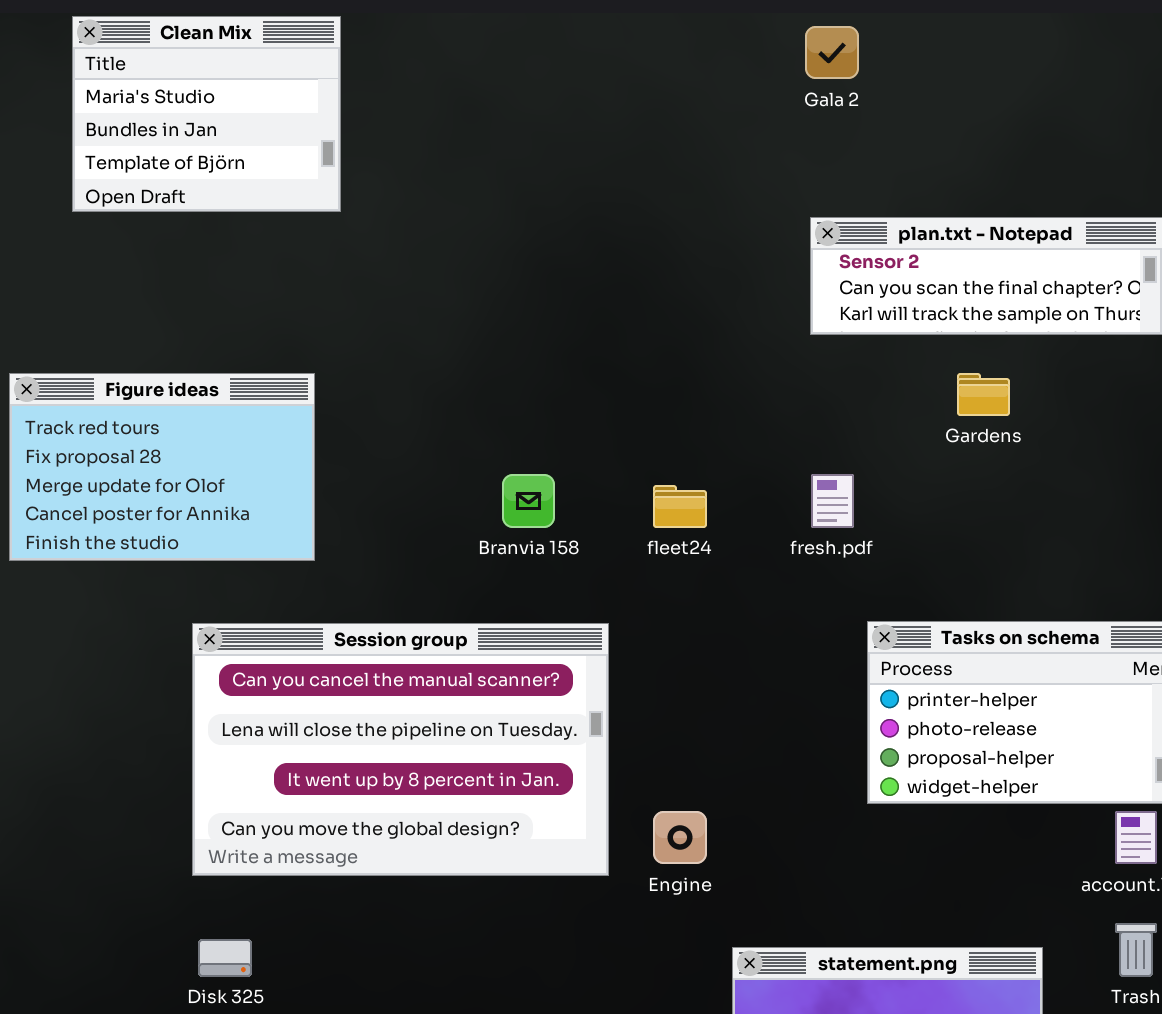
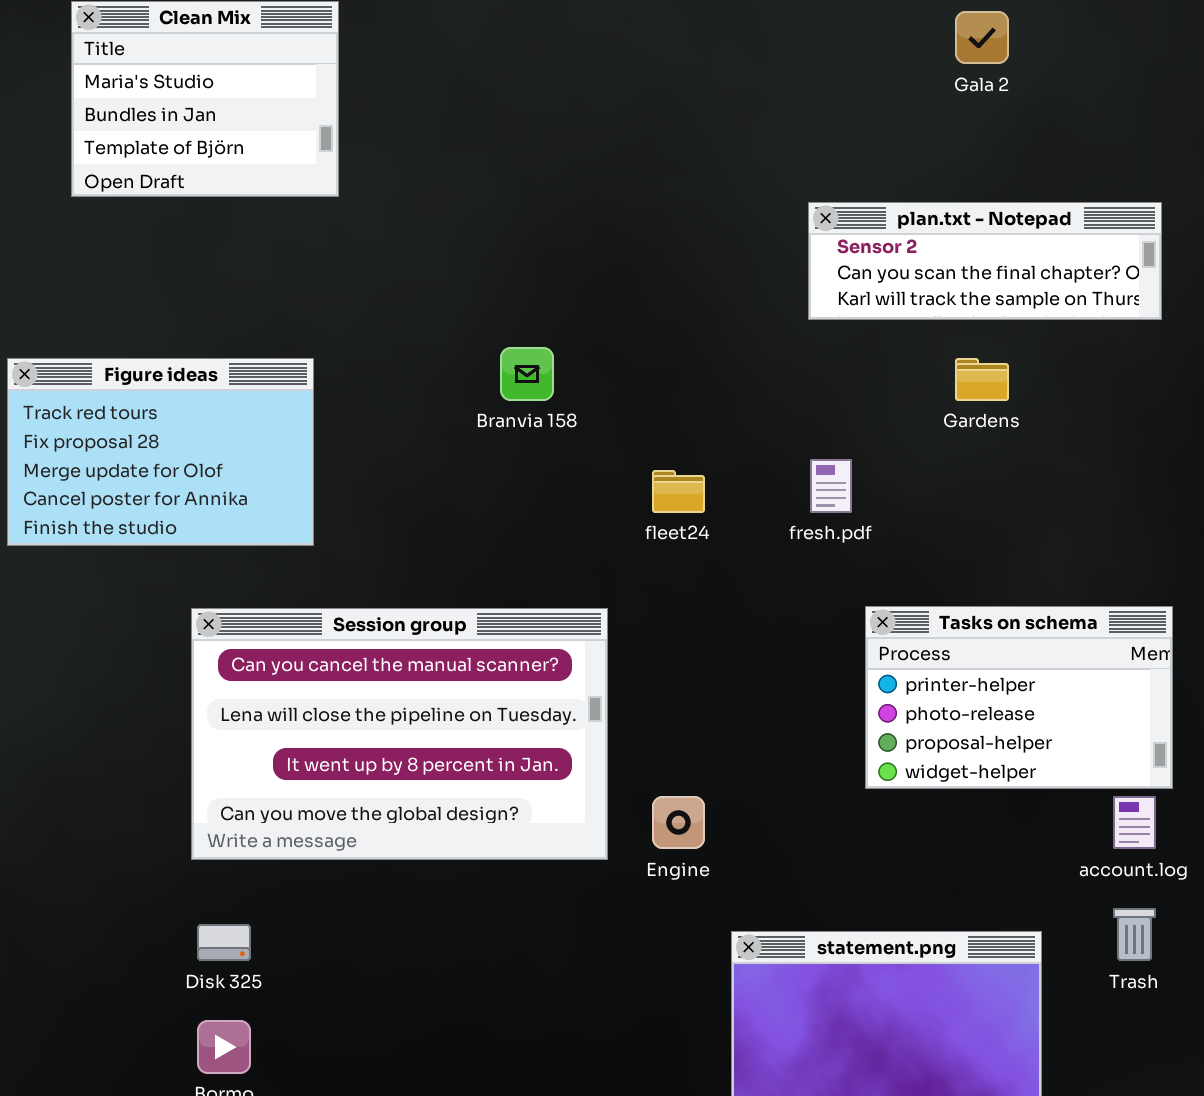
Gala 2: [805,26,859,79] -> [955,11,1009,64], moved
Branvia 158: [502,474,555,528] -> [500,347,554,401], moved

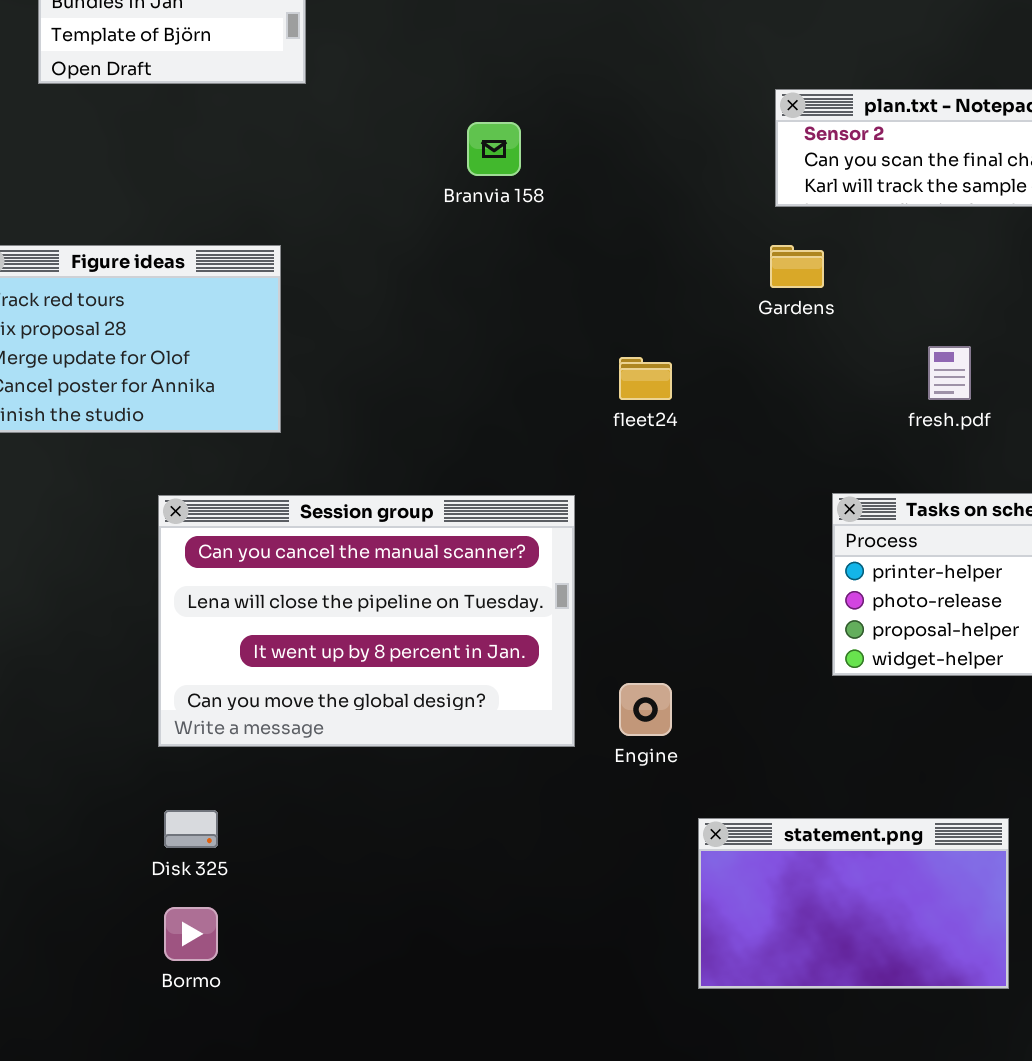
Branvia 158: [500,347,554,401] -> [467,122,521,176], moved
Gardens: [955,358,1009,401] -> [770,245,824,288], moved
fresh.pdf: [810,459,852,513] -> [928,346,971,400], moved

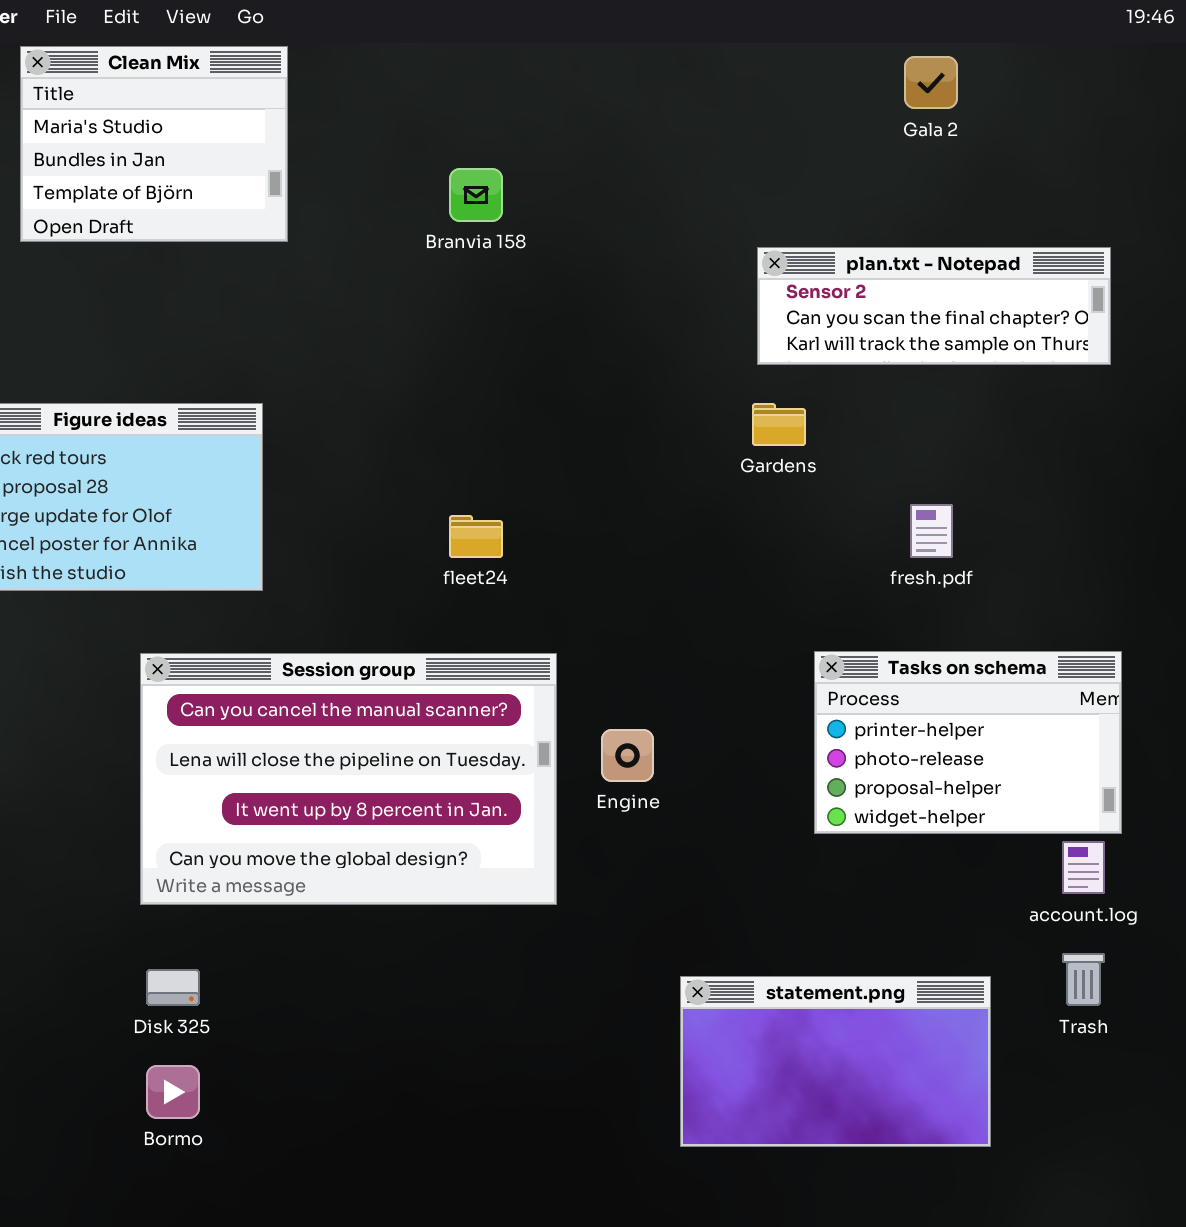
Branvia 158: [467,122,521,176] -> [449,168,503,222], moved
fleet24: [619,357,672,400] -> [449,515,503,558], moved
Engine: [619,683,672,736] -> [601,729,654,782], moved

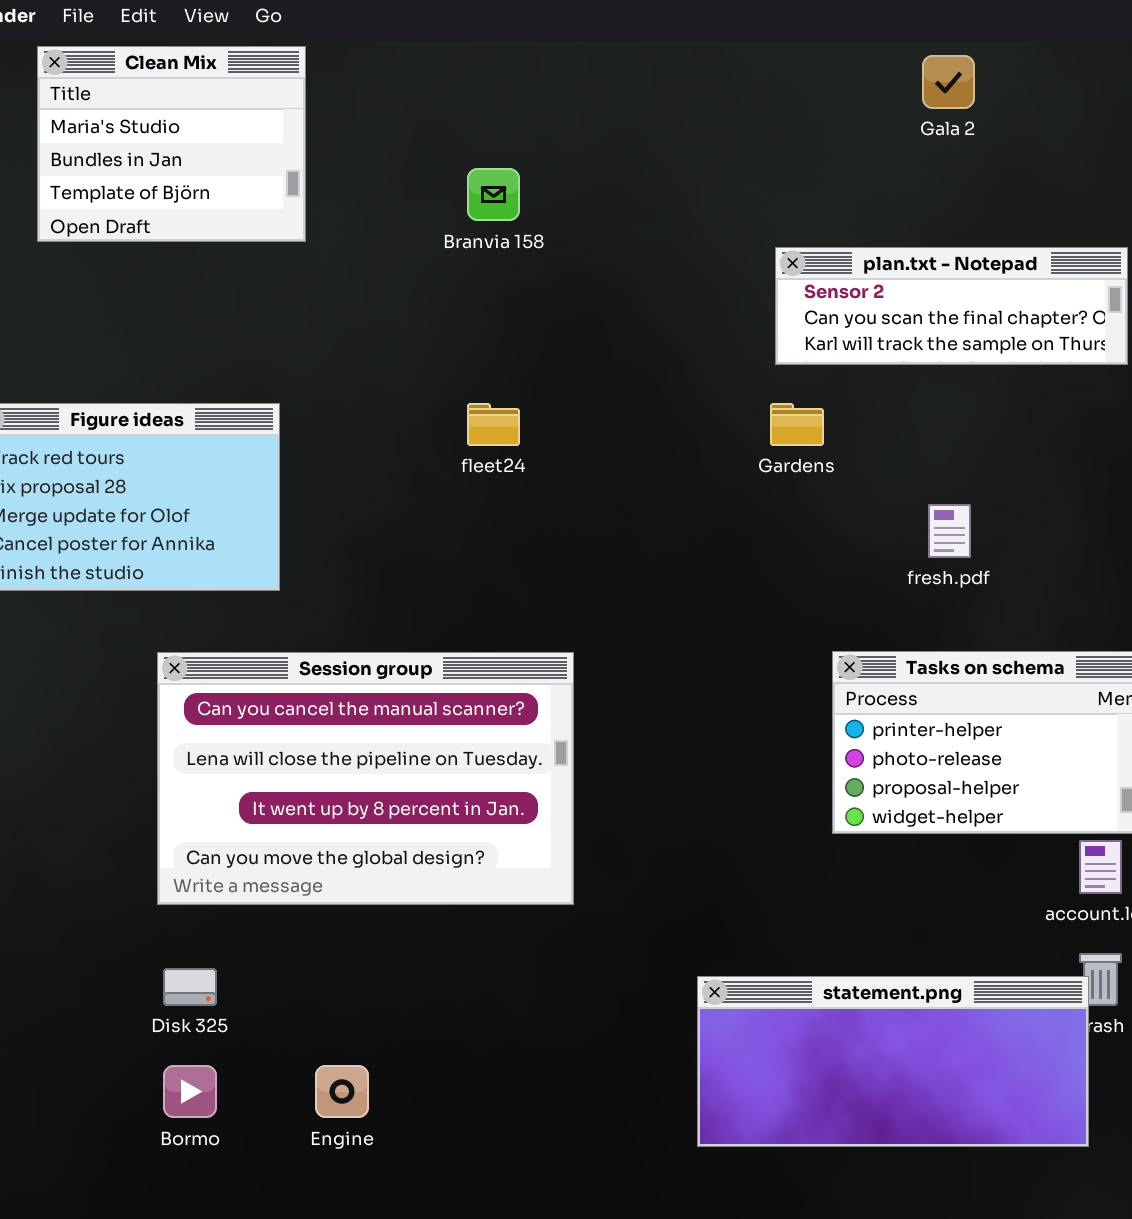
fleet24: [449,515,503,558] -> [467,403,520,446], moved
Engine: [601,729,654,782] -> [315,1065,369,1118], moved
statement.png: [680,976,991,1147] -> [697,976,1089,1147], resized

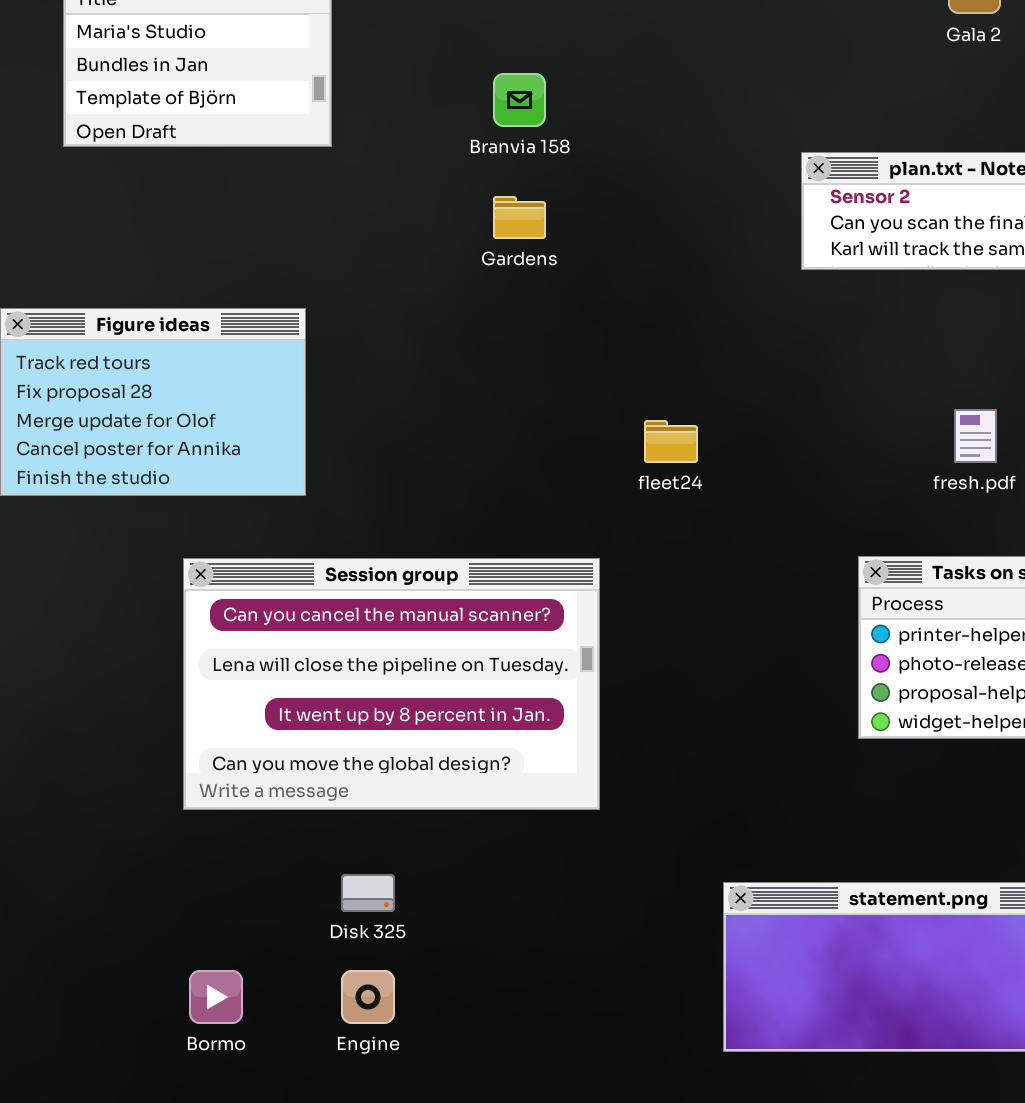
fleet24: [467,403,520,446] -> [644,420,698,463], moved
Gardens: [770,403,824,446] -> [493,196,546,239], moved
Disk 325: [163,968,217,1006] -> [341,874,395,912], moved

